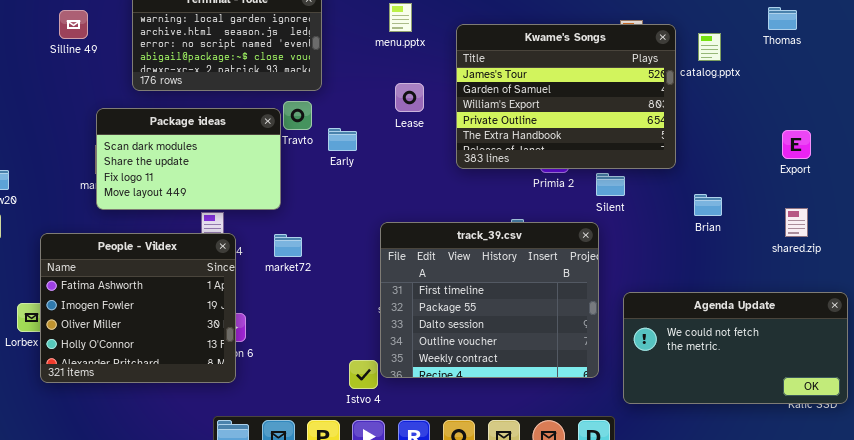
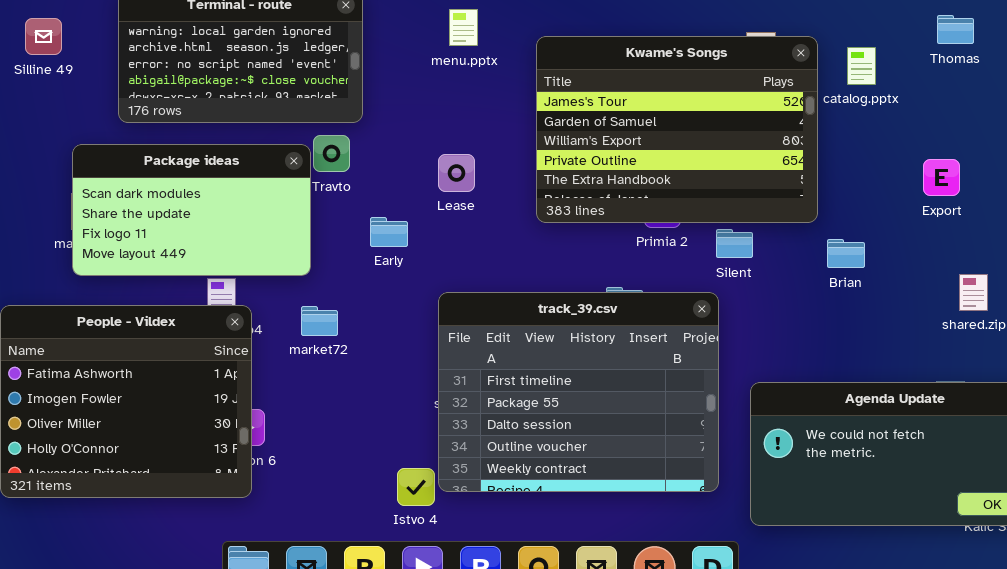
Lease: [395,83,424,112] -> [438,154,475,192], moved
Early: [328,128,357,151] -> [370,217,408,247], moved
Export: [782,130,811,159] -> [923,159,960,196], moved
Brian: [694,194,722,216] -> [827,239,865,268], moved

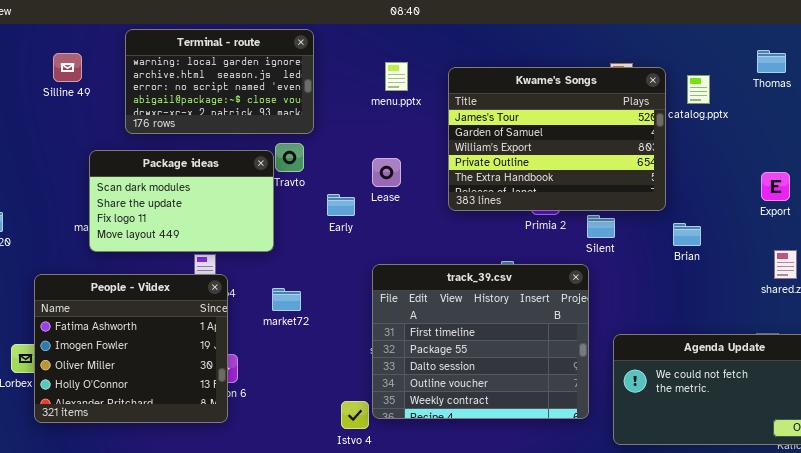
menu.pptx: [449,9,478,46] -> [385,62,408,91], moved
Export: [923,159,960,196] -> [761,172,790,201], moved
Early: [370,217,408,247] -> [327,194,355,216], moved
market72: [301,306,338,336] -> [272,288,301,311], moved

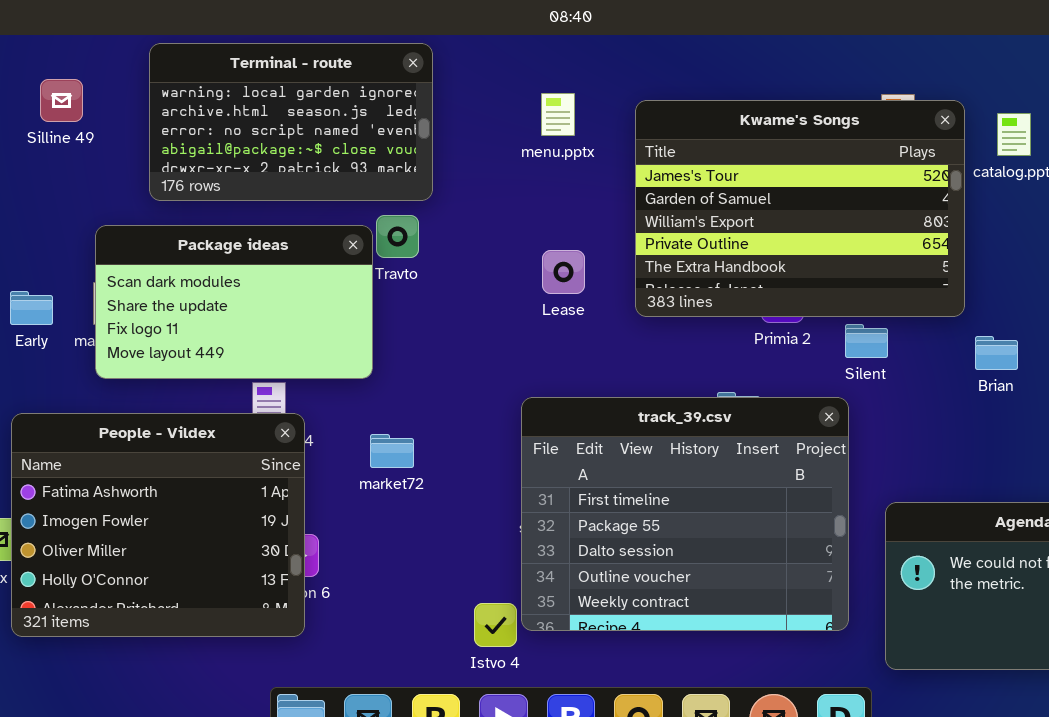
Lease: [372,158,401,187] -> [542,250,585,294], moved
Early: [327,194,355,216] -> [10,291,53,325], moved

